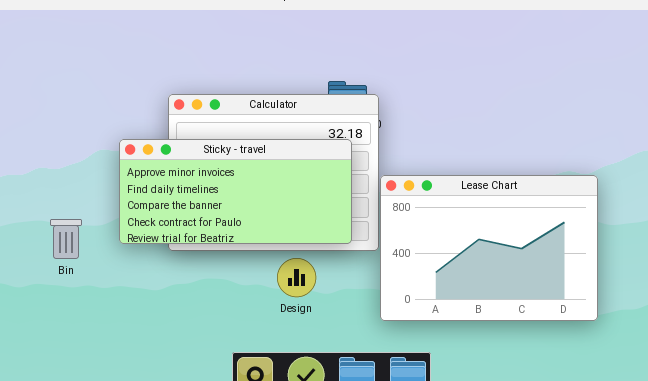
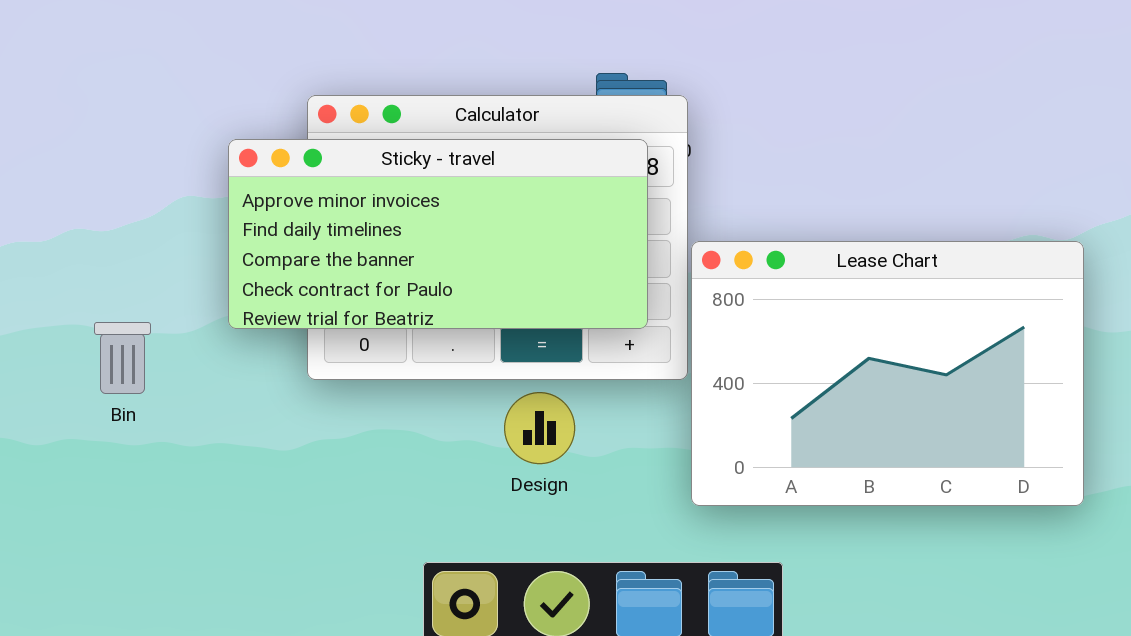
Sticky - travel: [119,139,352,244] -> [228,139,648,329], moved

